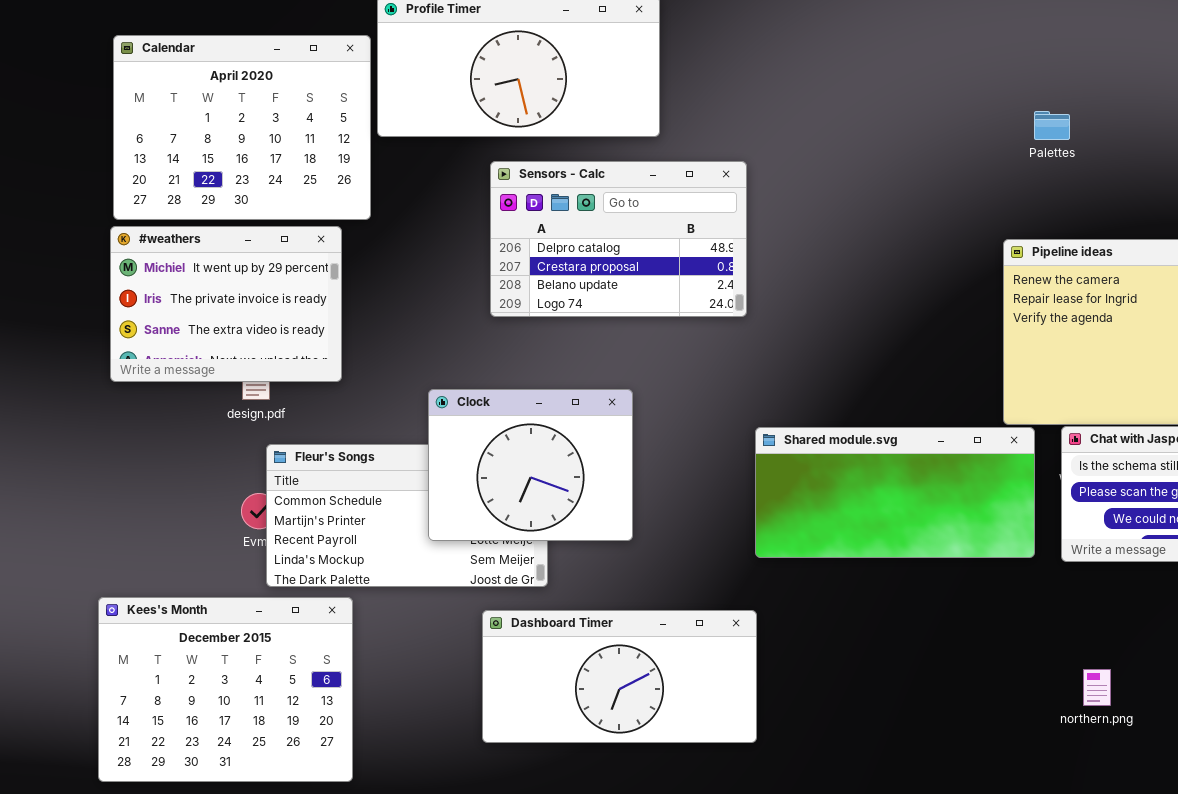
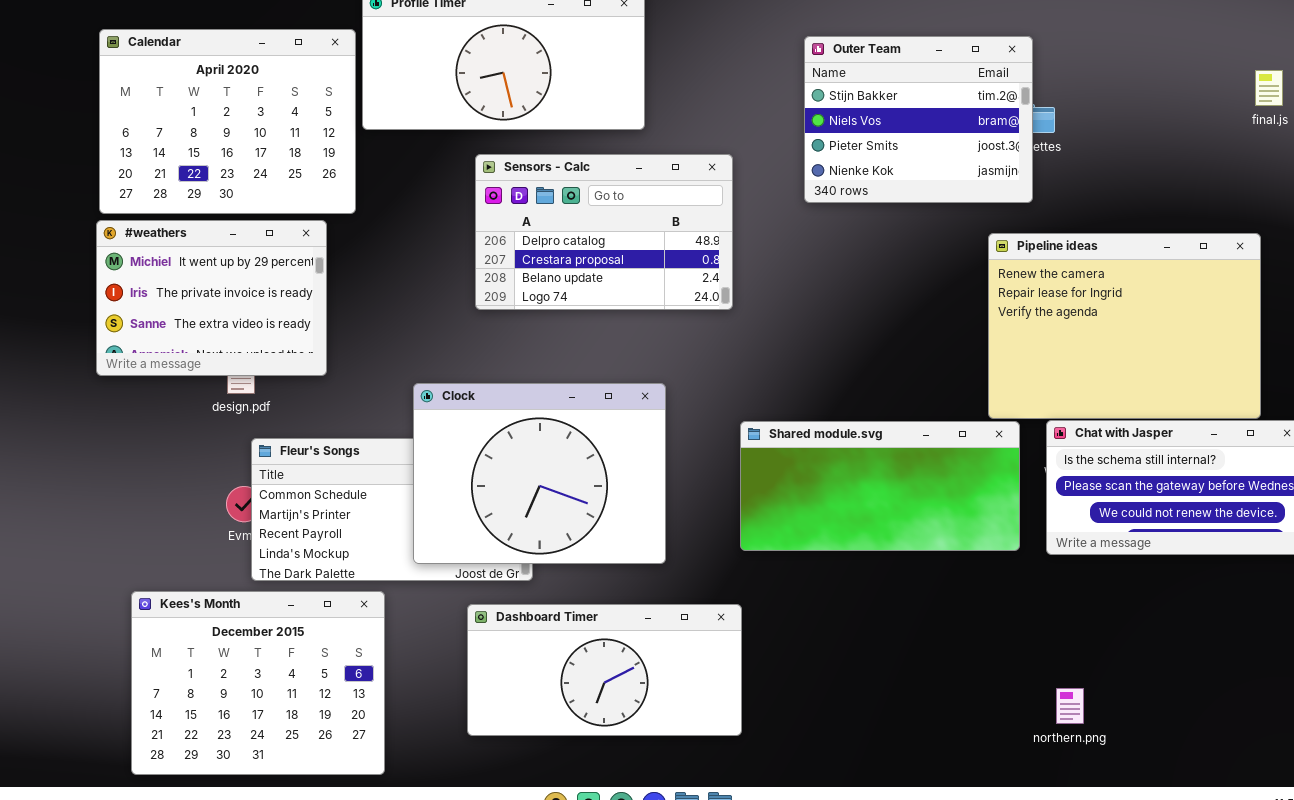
Outer Team: none -> [804,36,1033,203], opened
Clock: [428,389,633,541] -> [413,383,666,564], resized
Kees's Month: [98,597,353,782] -> [131,591,385,775], moved
northern.png: [1083,669,1111,706] -> [1056,688,1084,724], moved

